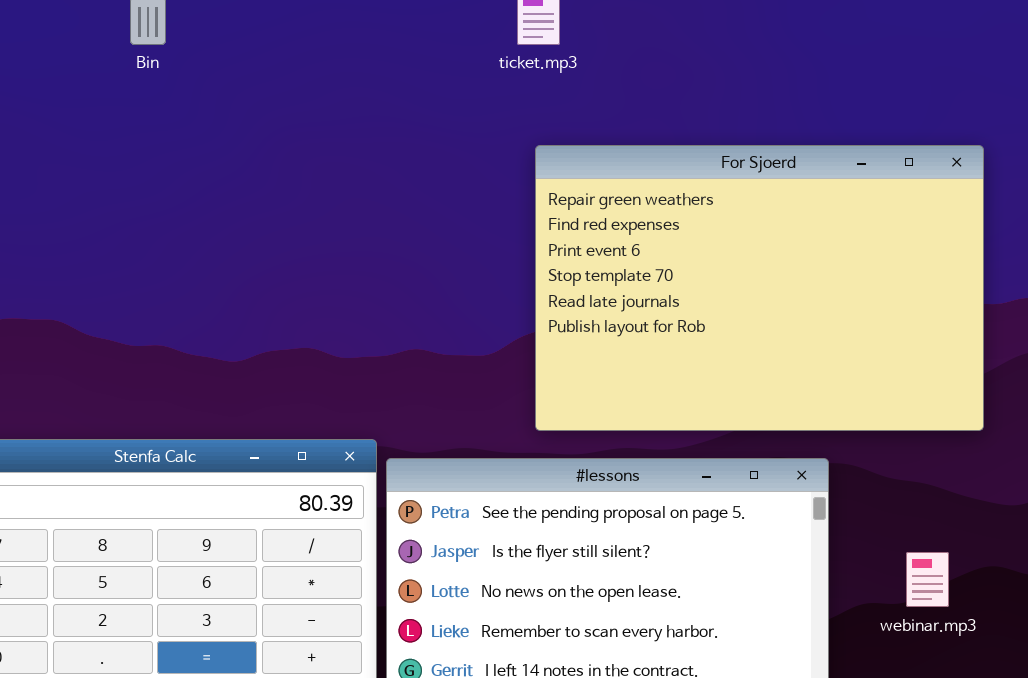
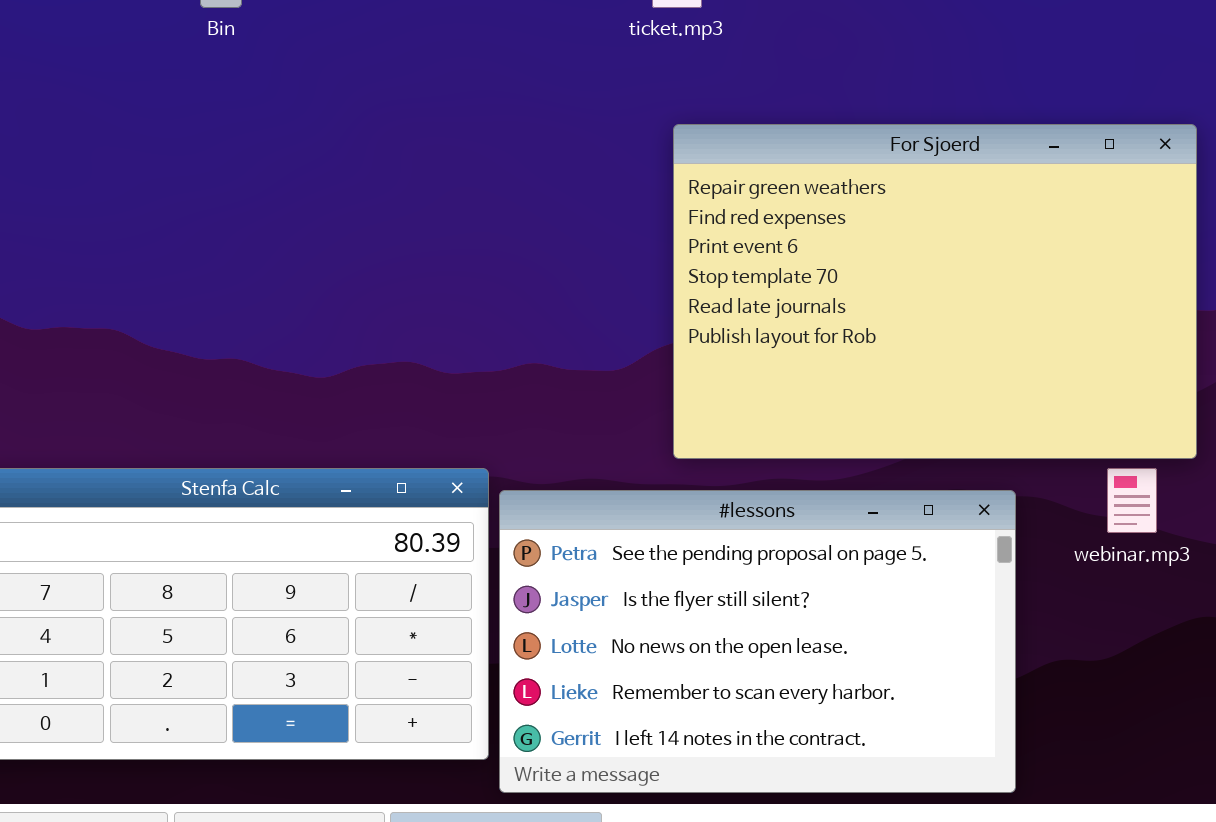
webinar.mp3: [906,552,949,607] -> [1107,468,1157,533], moved

